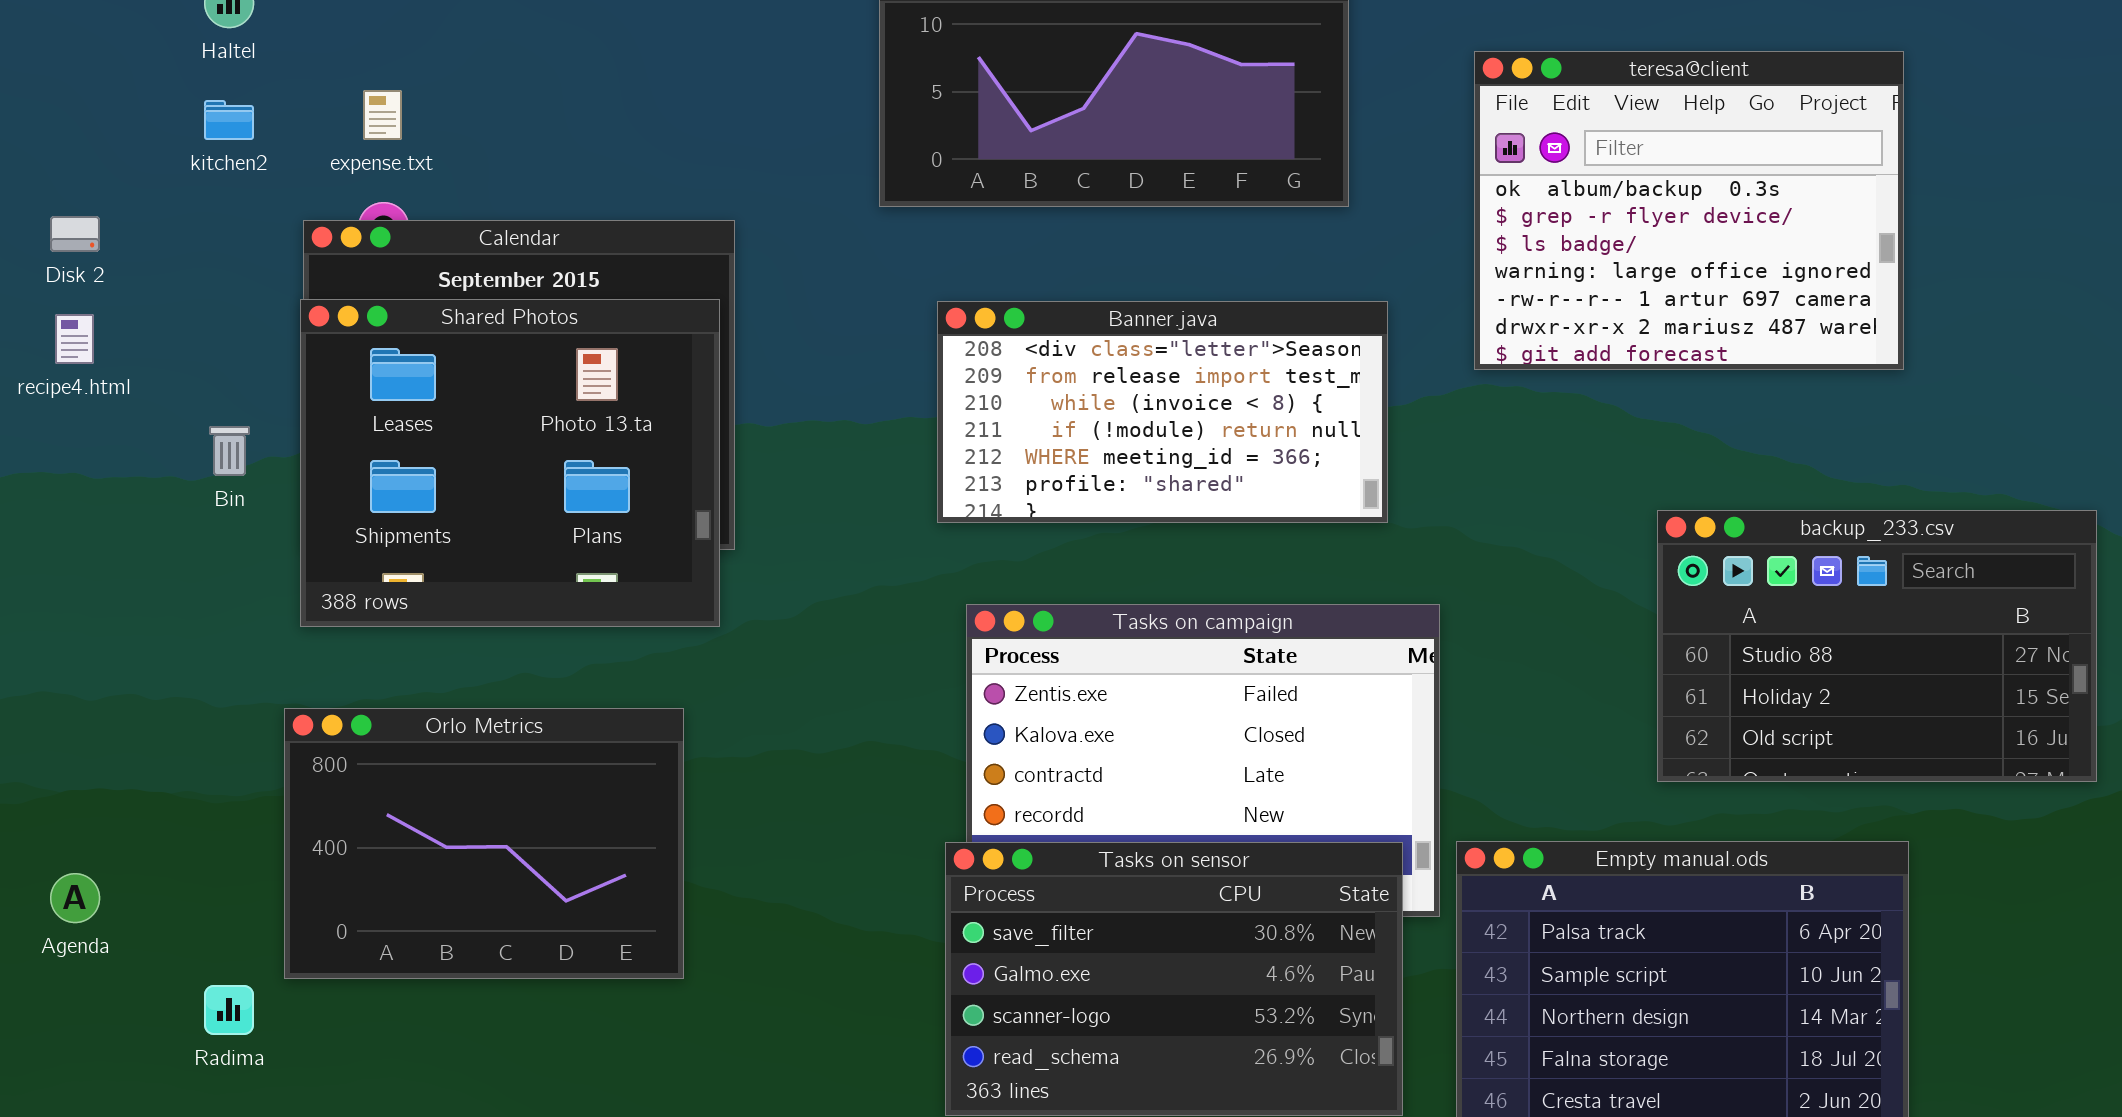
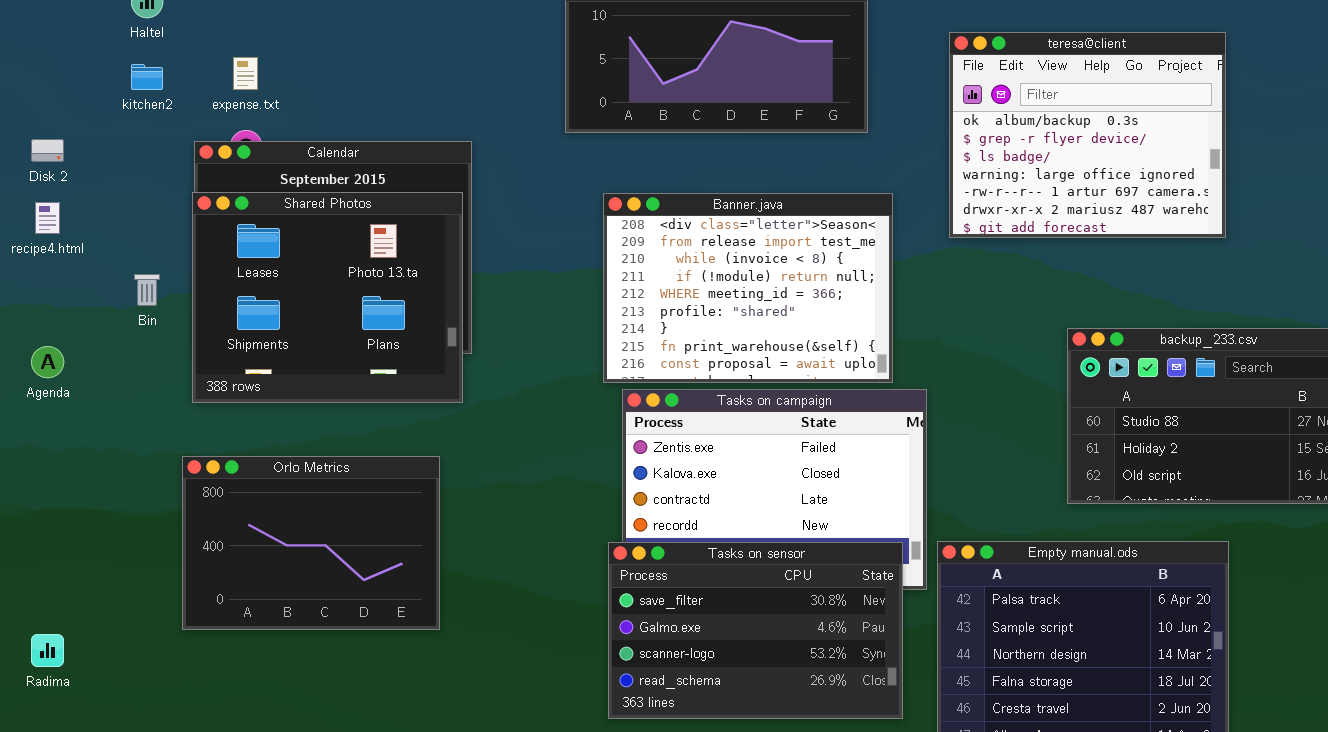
Banner.java: [937,301,1388,523] -> [603,193,893,383], resized
Agenda: [50,873,100,923] -> [31,346,64,378], moved
Radima: [204,985,254,1035] -> [31,634,64,667], moved

